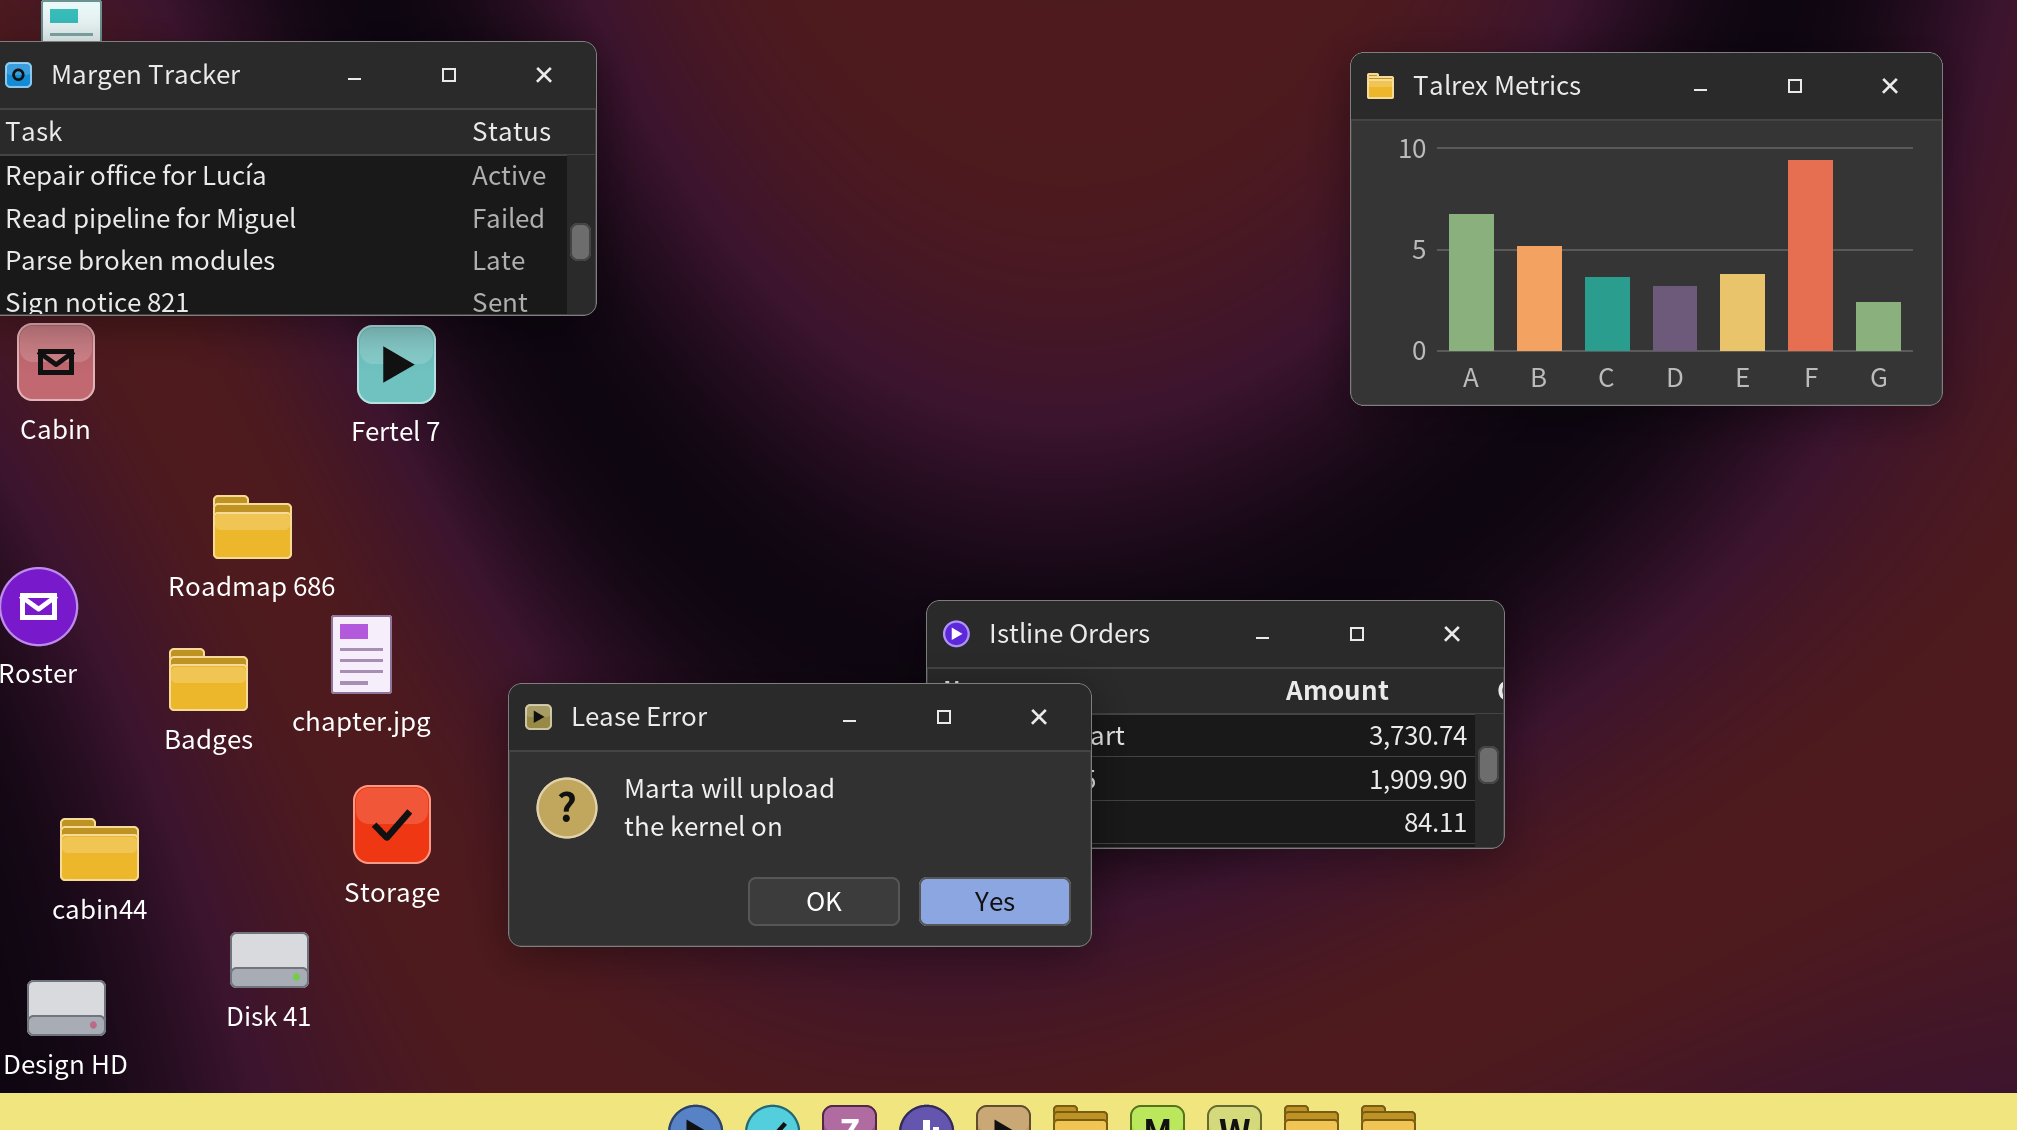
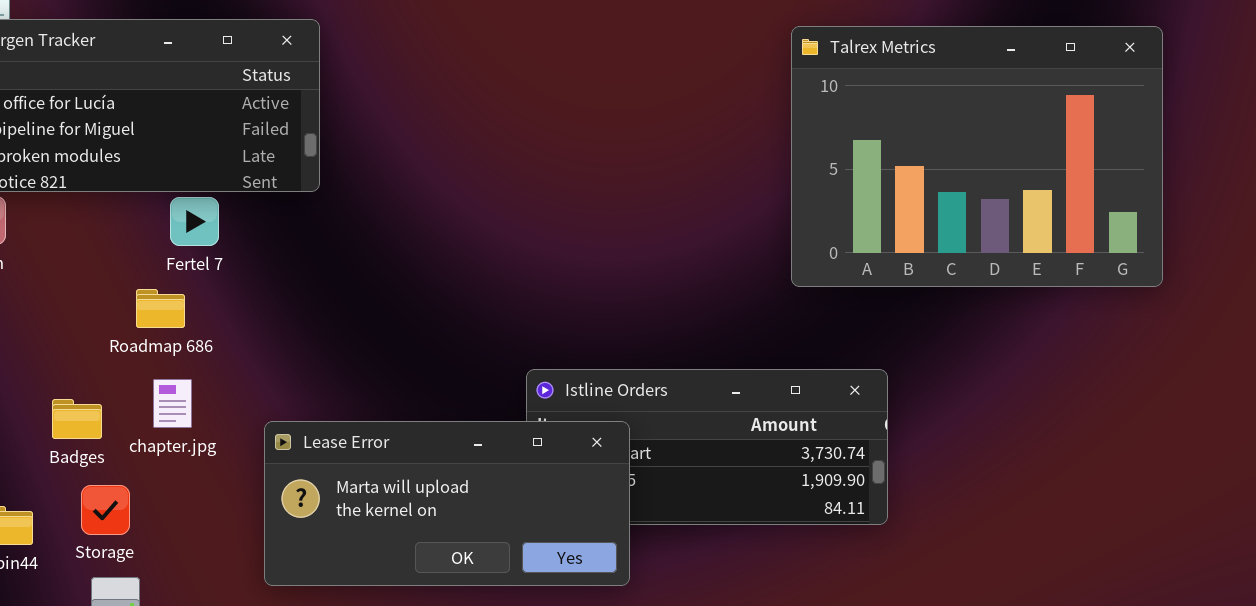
Talrex Metrics: [1350,52,1943,406] -> [791,26,1163,287], resized
Roadmap 686: [213,495,292,559] -> [136,289,185,328], moved
Storage: [353,785,431,864] -> [81,485,130,535], moved

